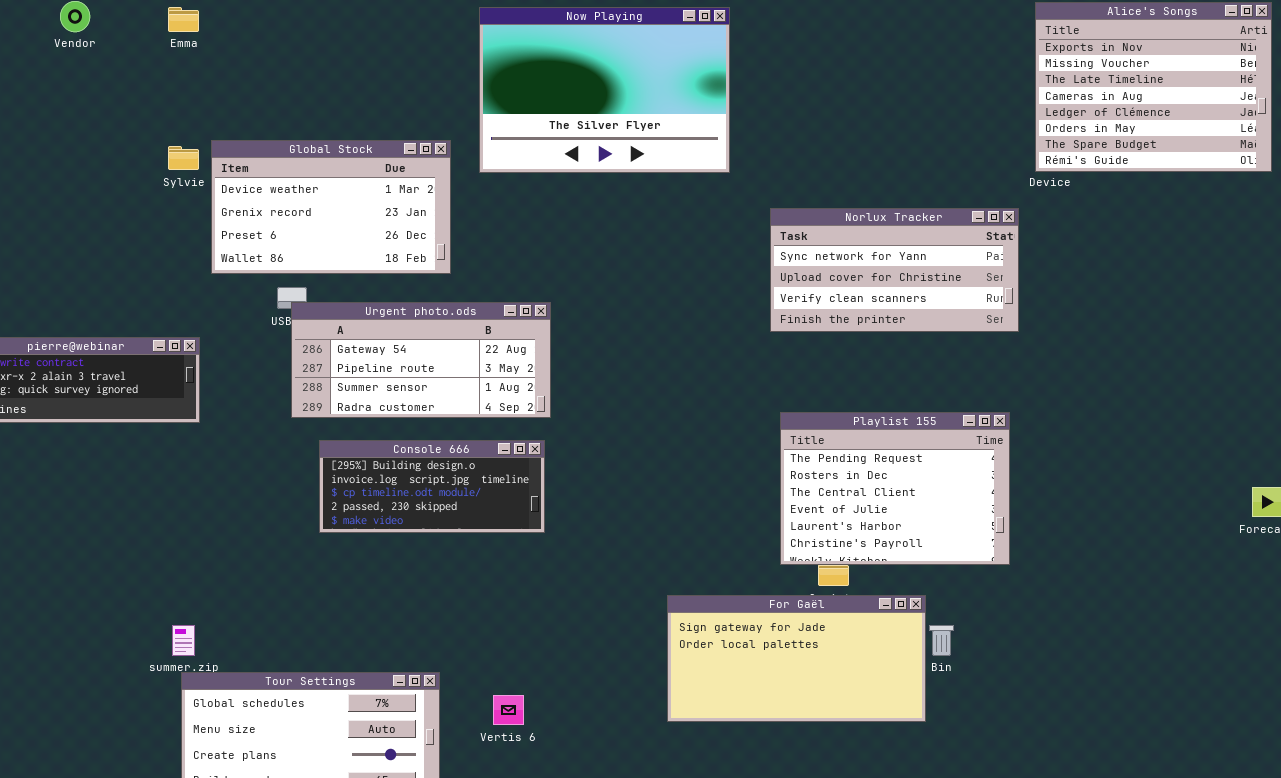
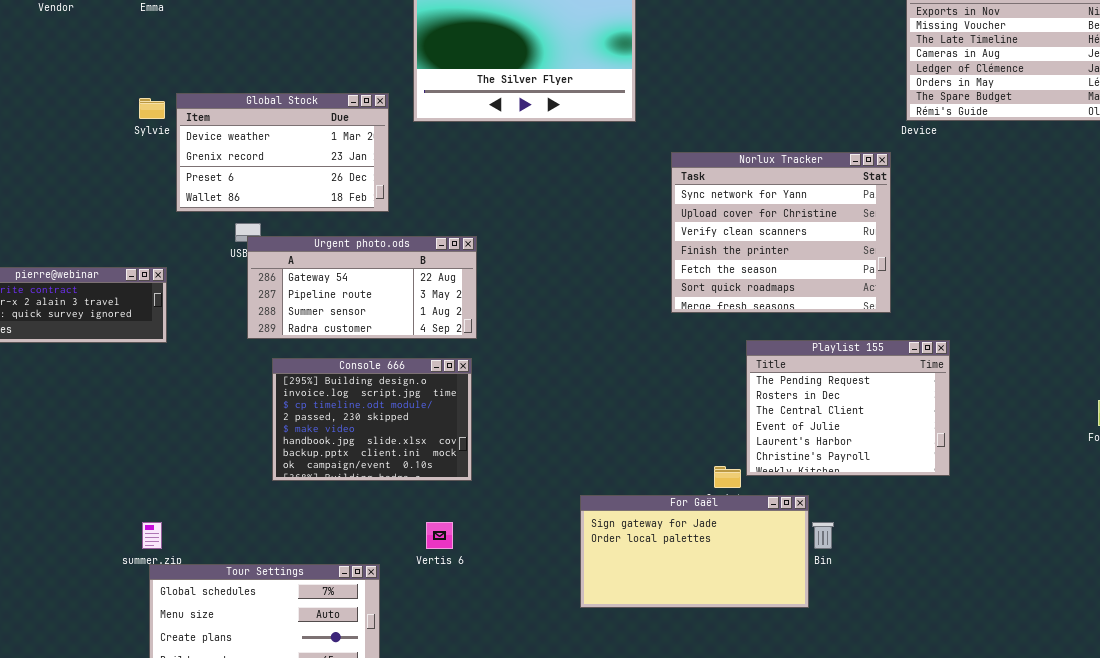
Norlux Tracker: [770,208,1019,332] -> [671,152,891,313], resized
Playlist 155: [780,412,1010,565] -> [746,340,950,476], moved
Console 666: [319,440,545,533] -> [272,358,472,481], resized
Vertis 6: [493,695,524,725] -> [426,522,453,549], moved

